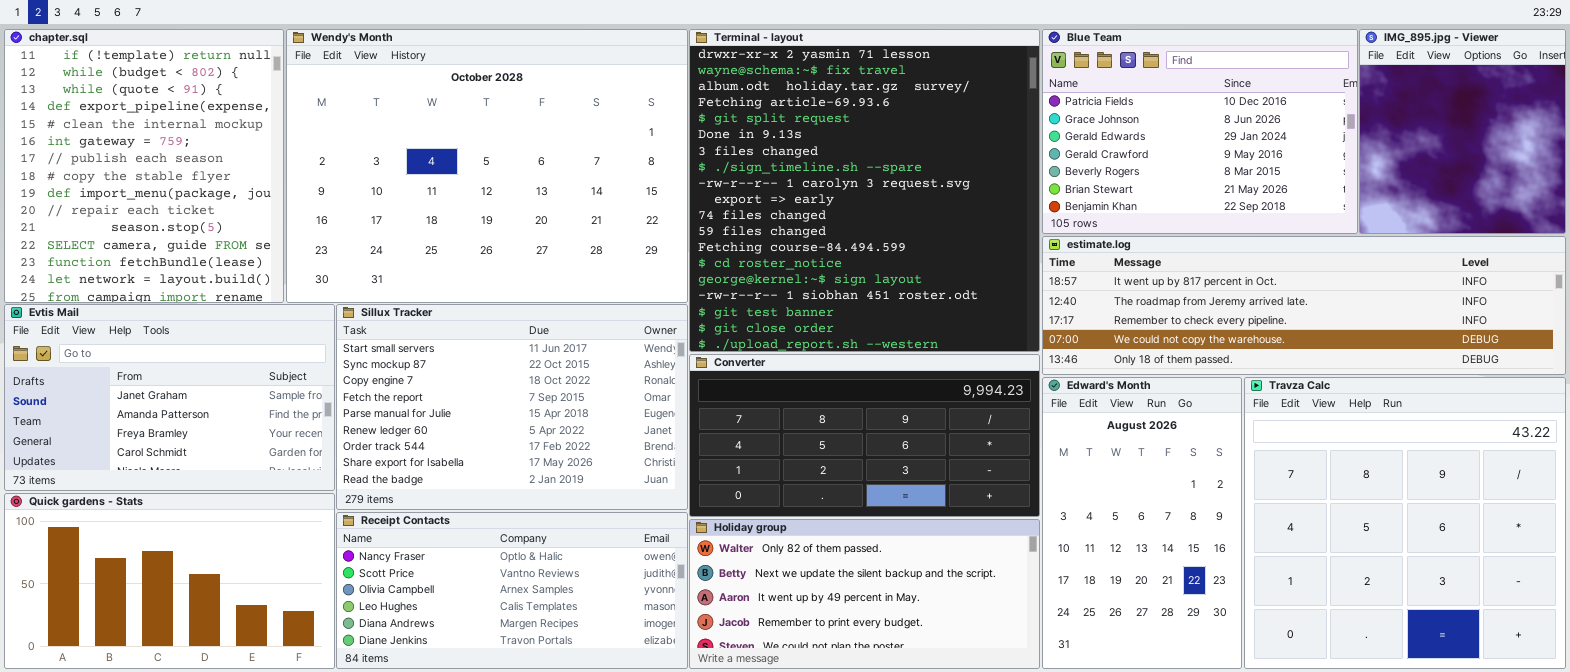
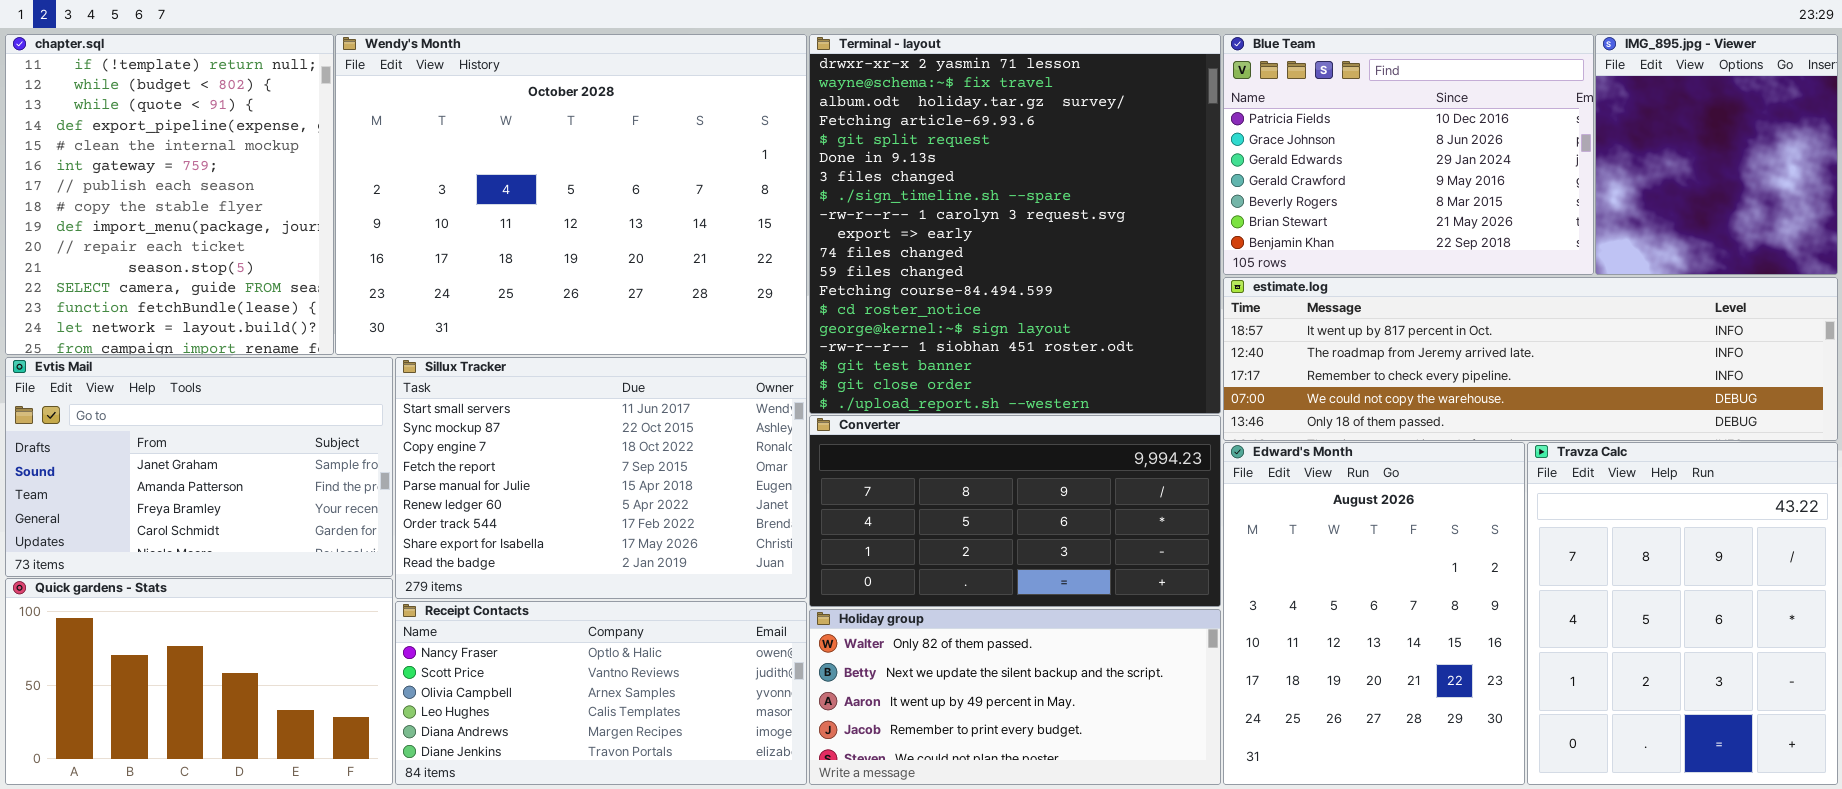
Edward's Month: [1042,377,1242,669] -> [1223,442,1525,785], resized
Travza Calc: [1244,377,1566,669] -> [1527,442,1838,785], resized

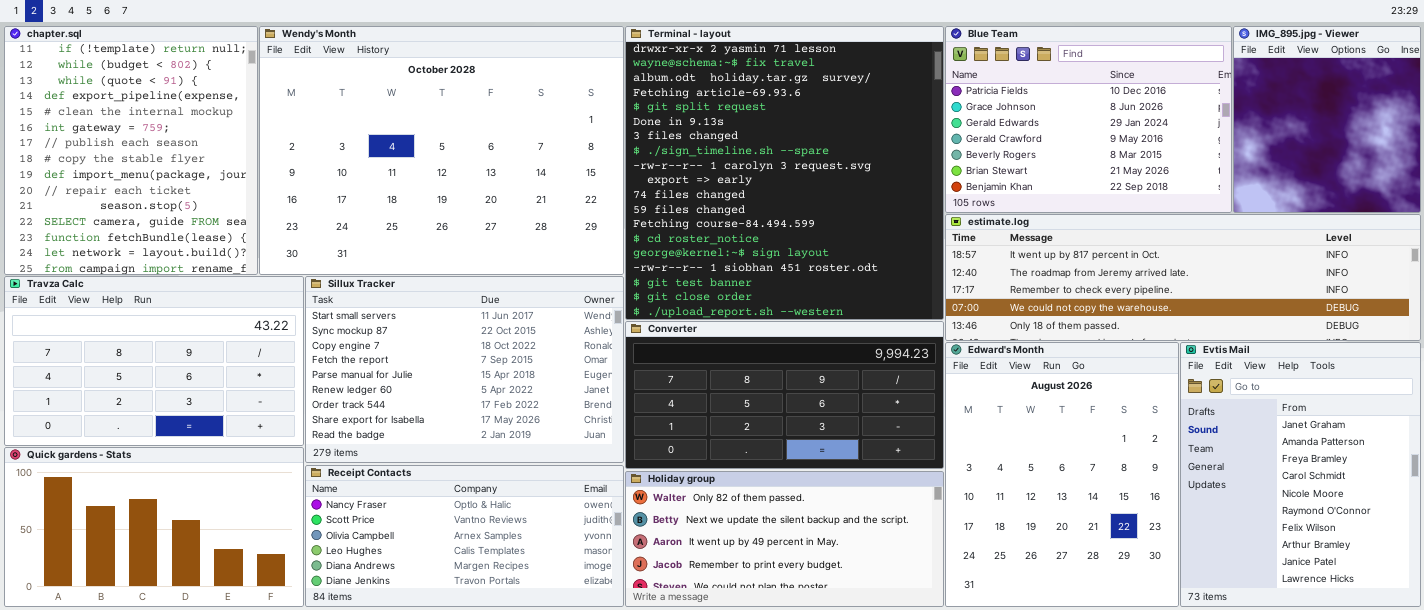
Evtis Mail: [5,357,393,577] -> [1180,342,1421,607], moved, resized
Travza Calc: [1527,442,1838,785] -> [4,276,304,446], moved, resized

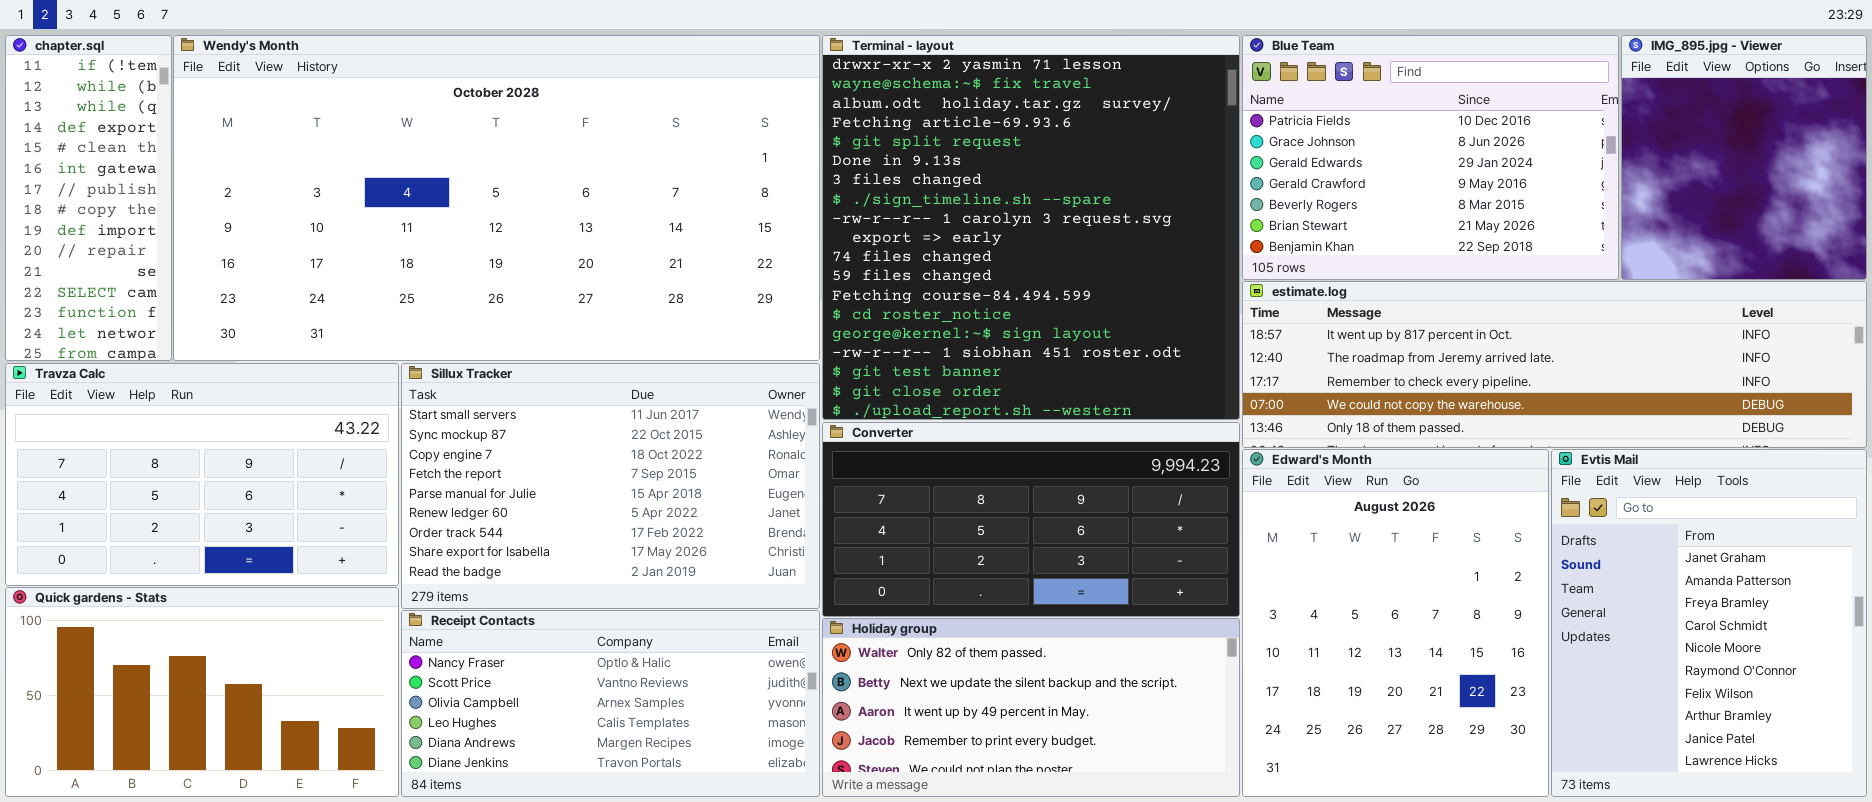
chapter.sql: [4,26,258,275] -> [5,35,172,361], resized
Wendy's Month: [259,26,624,275] -> [173,35,820,361], resized

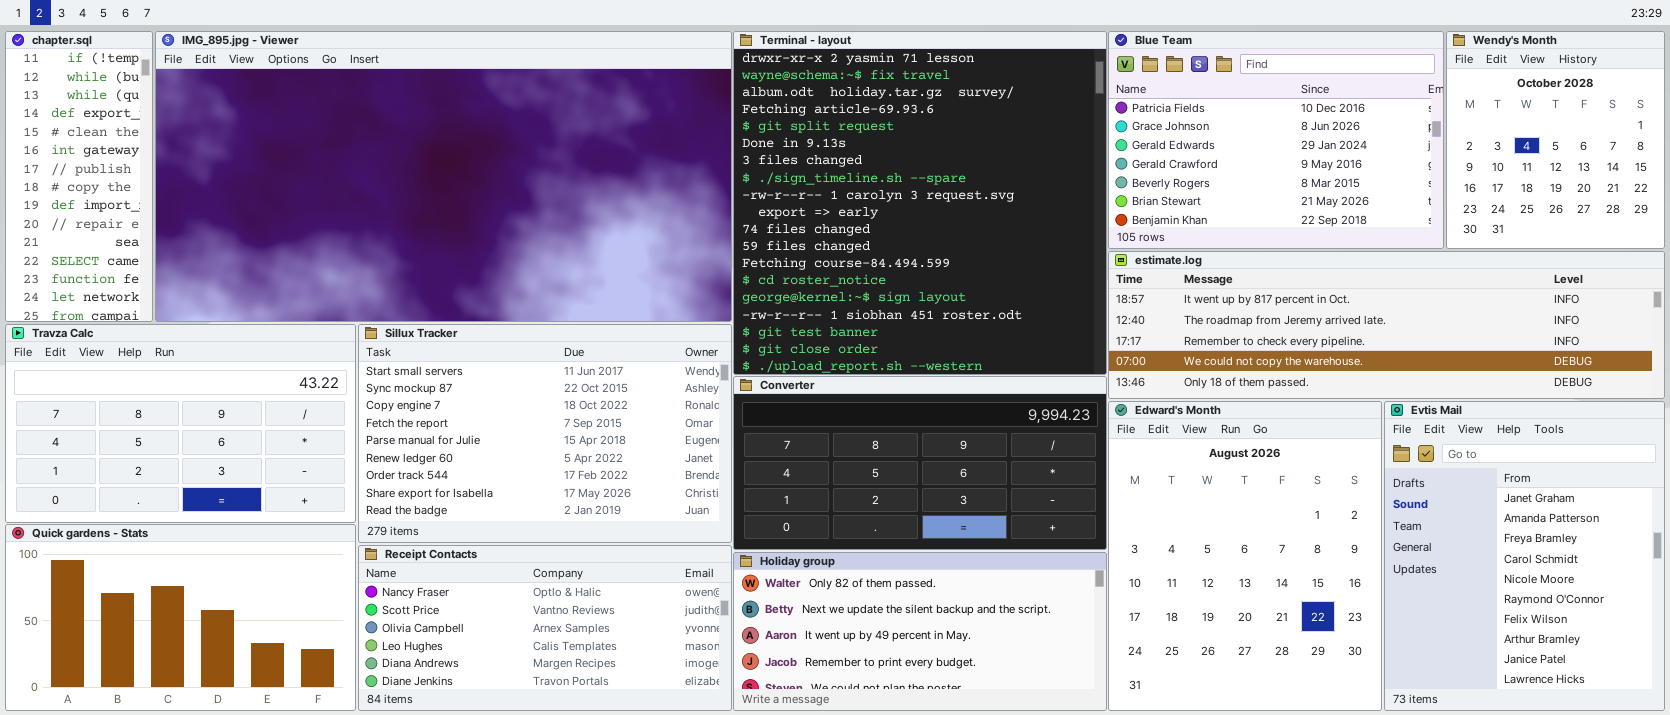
Wendy's Month: [173,35,820,361] -> [1446,31,1665,249], moved, resized
IMG_895.jpg - Viewer: [1621,35,1867,280] -> [155,31,732,322], moved, resized

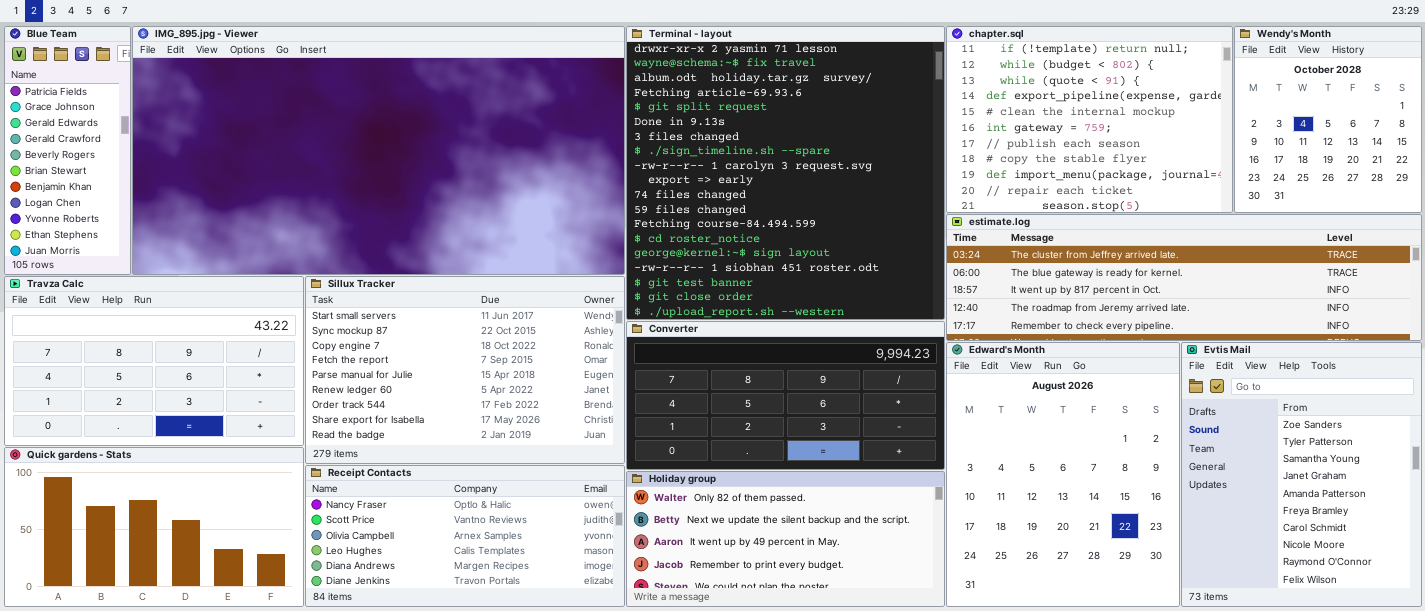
chapter.sql: [5,31,153,322] -> [946,26,1233,213], moved, resized
Blue Team: [1108,31,1444,249] -> [4,26,131,275], moved, resized
estimate.log: [1108,251,1665,399] -> [946,214,1422,341], scrolled up 2 rows
Evtis Mail: [1384,401,1665,711] -> [1181,342,1422,607], scrolled up 3 rows

